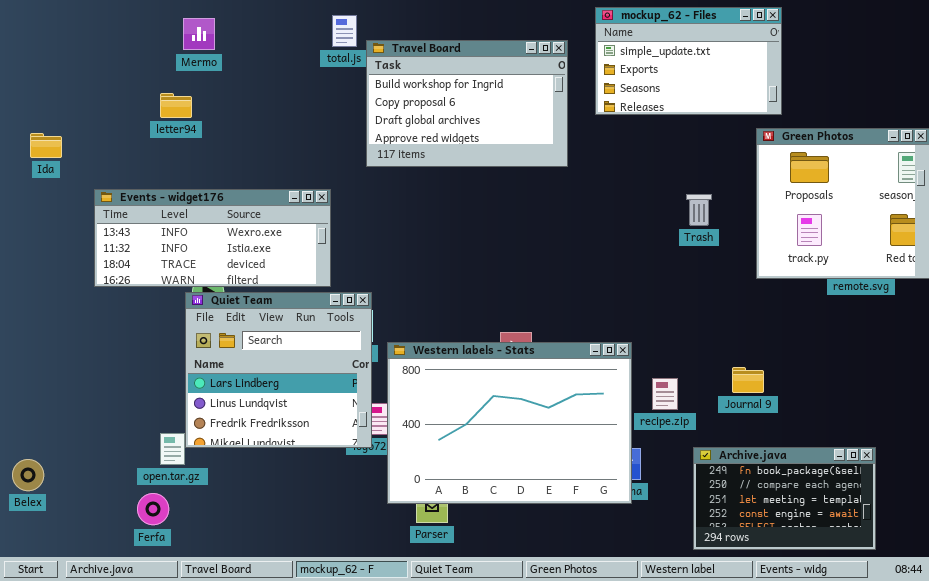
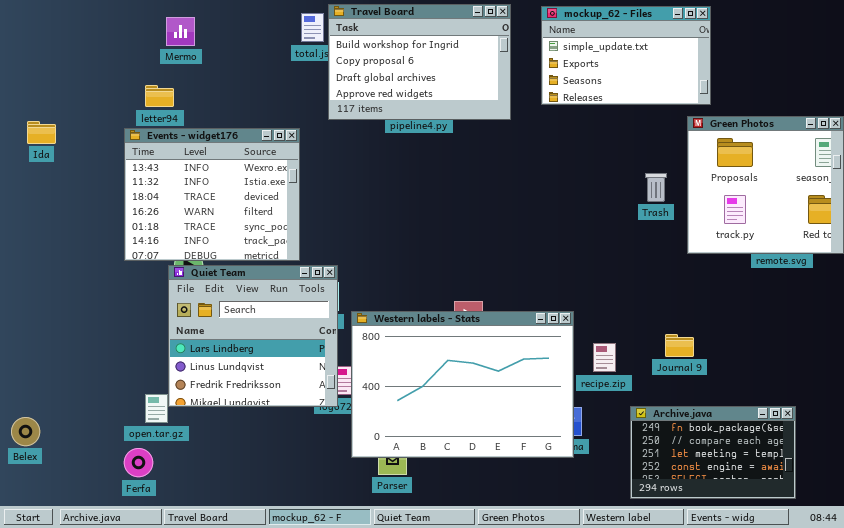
Travel Board: [366,40,568,167] -> [328,4,511,120], moved
Events - widget176: [94,189,331,287] -> [124,128,300,261], resized
Trash: [686,194,712,226] -> [645,173,667,202], moved

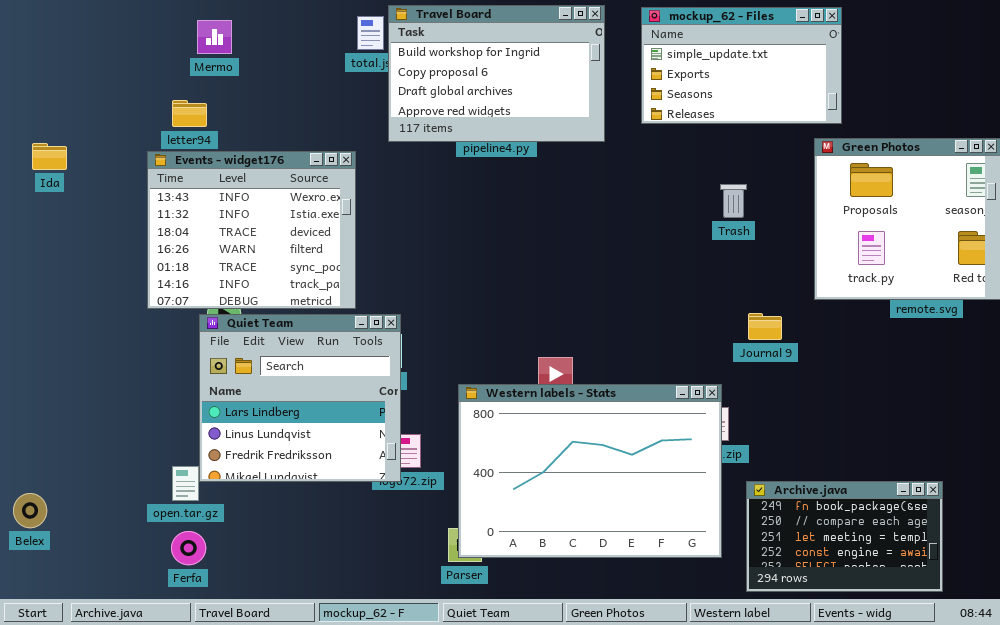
Trash: [645,173,667,202] -> [720,184,747,218], moved
Western labels - Stats: [351,311,574,458] -> [458,384,722,558], moved
Journal 9: [665,334,694,357] -> [748,313,782,340], moved
Ferfa: [124,448,153,477] -> [171,531,206,565], moved

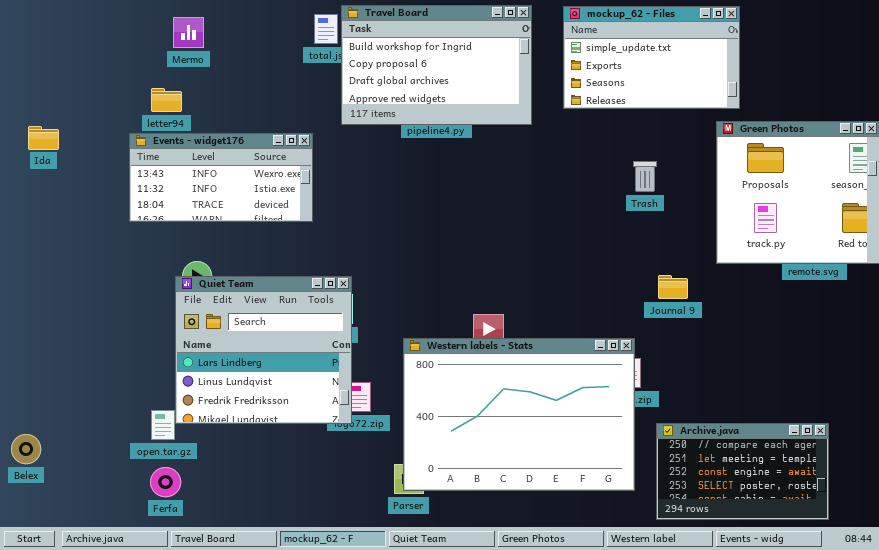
Events - widget176: [147,151,356,309] -> [129,133,313,222], resized
Archive.java: [746,481,943,592] -> [656,423,829,520], scrolled down 1 row

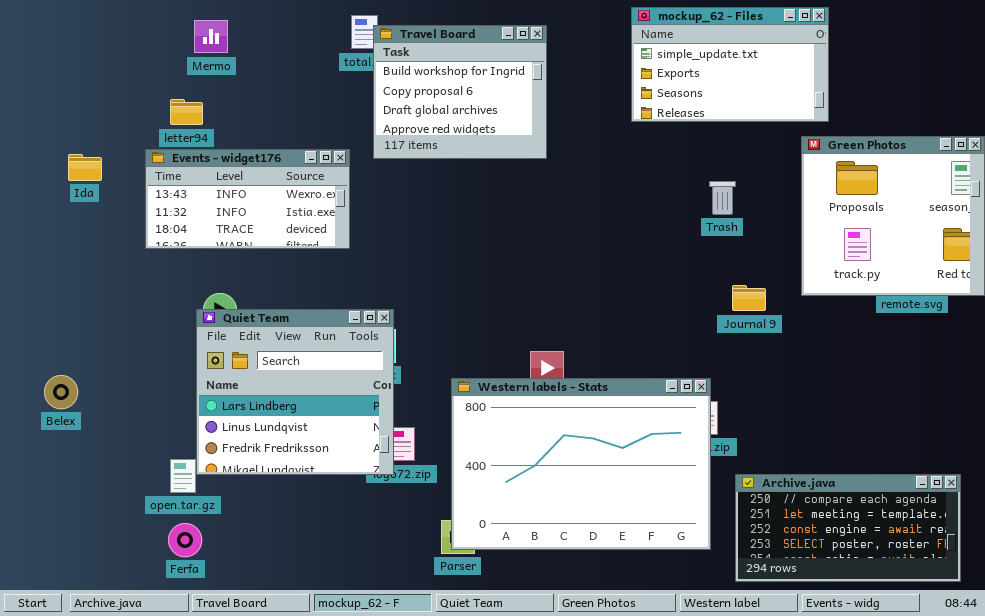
Travel Board: [341,5,532,125] -> [373,25,547,159], moved, resized
Ida: [28,126,59,150] -> [68,154,102,181], moved
Journal 9: [658,275,688,299] -> [732,285,766,311], moved
Archive.java: [656,423,829,520] -> [735,474,961,582], resized
Belex: [11,434,41,464] -> [44,375,78,409], moved

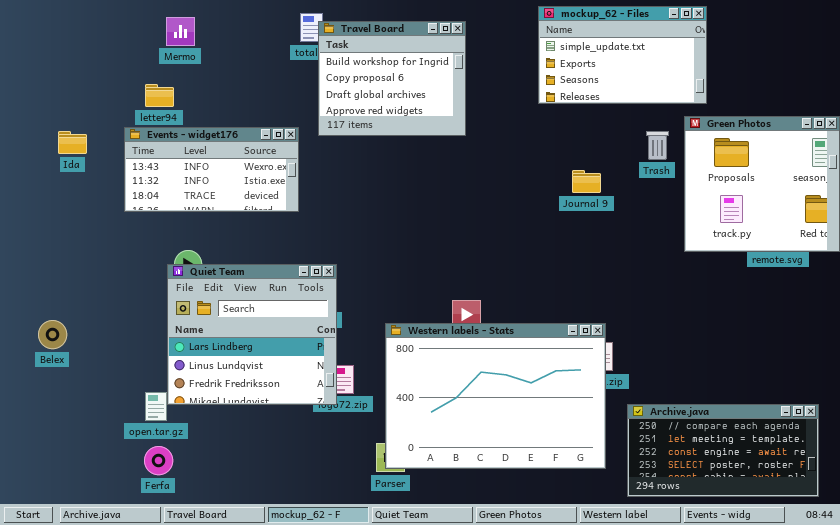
Trash: [709,181,736,215] -> [646,131,669,160], moved
Journal 9: [732,285,766,311] -> [572,170,601,193], moved

